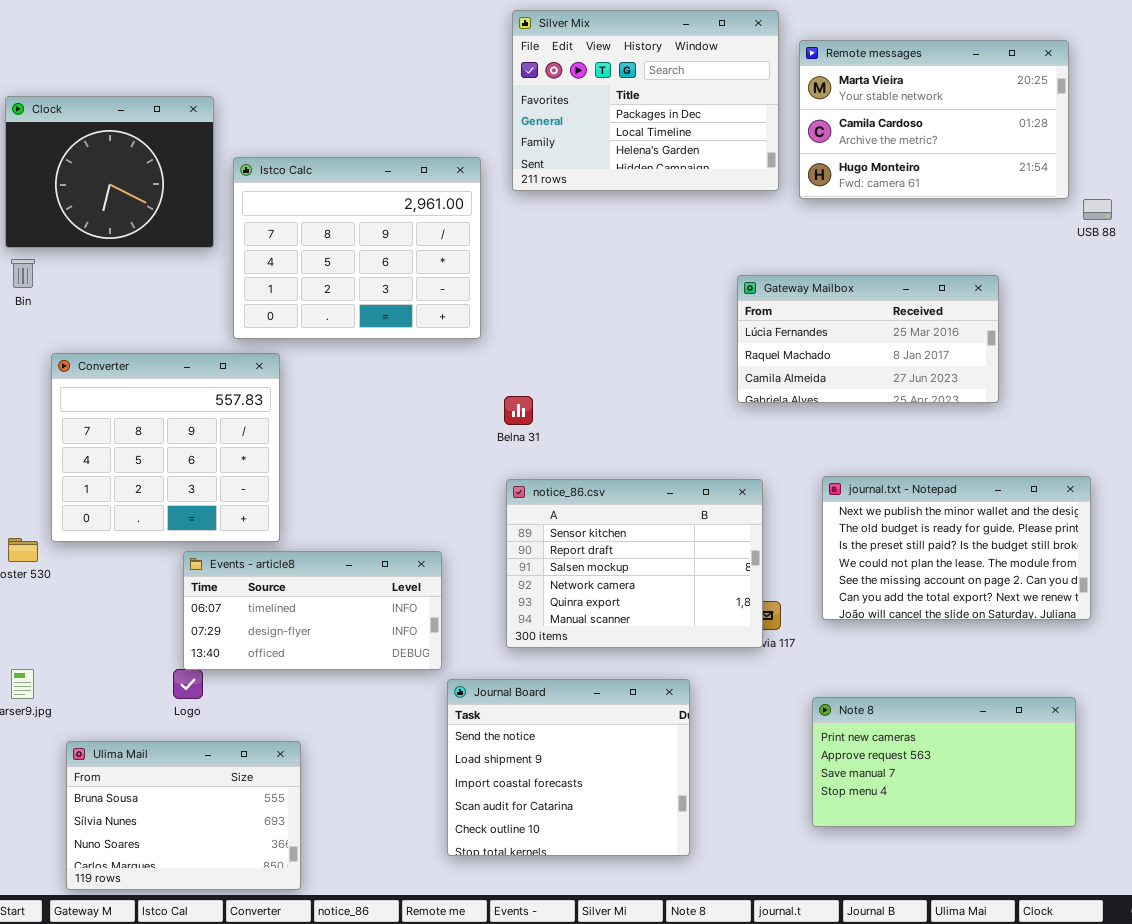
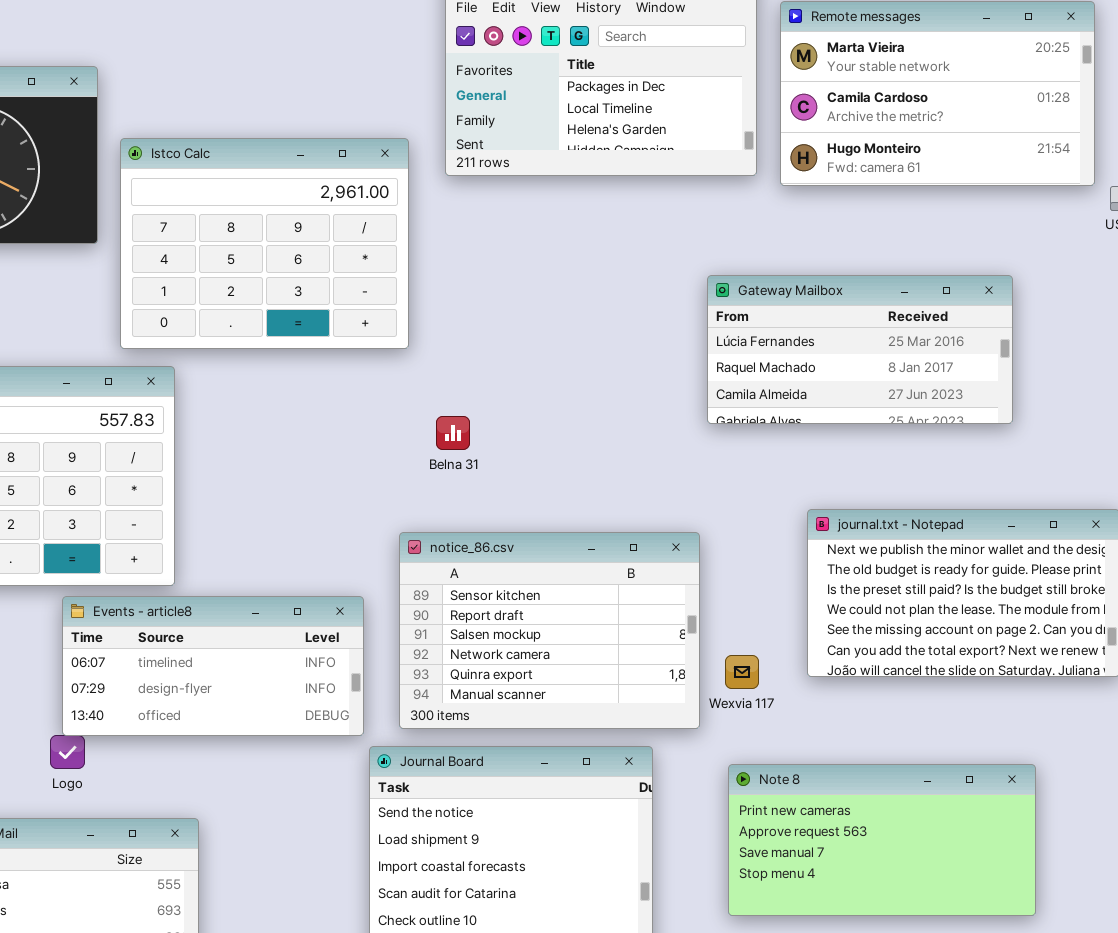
notice_86.csv: [506,479,763,648] -> [399,532,700,729], moved
Note 8: [812,697,1076,827] -> [728,764,1036,916], moved

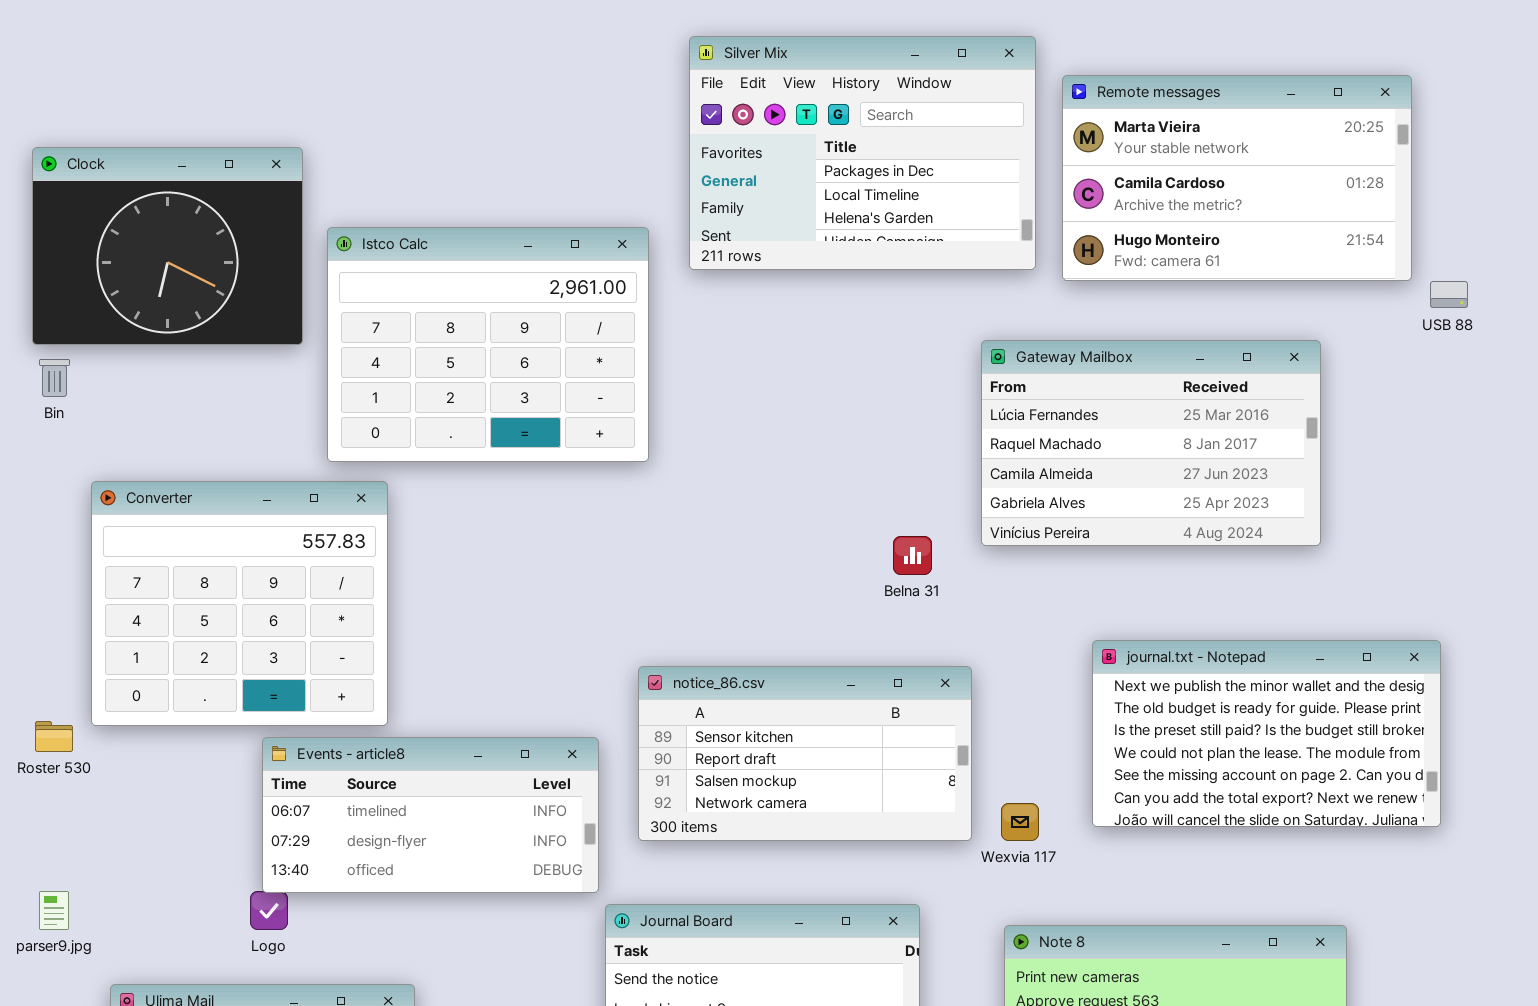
Gateway Mailbox: [707,275,1013,424] -> [981,340,1321,546], resized
Belna 31: [436,416,470,450] -> [893,536,932,575], moved
notice_86.csv: [399,532,700,729] -> [638,666,972,841], resized

